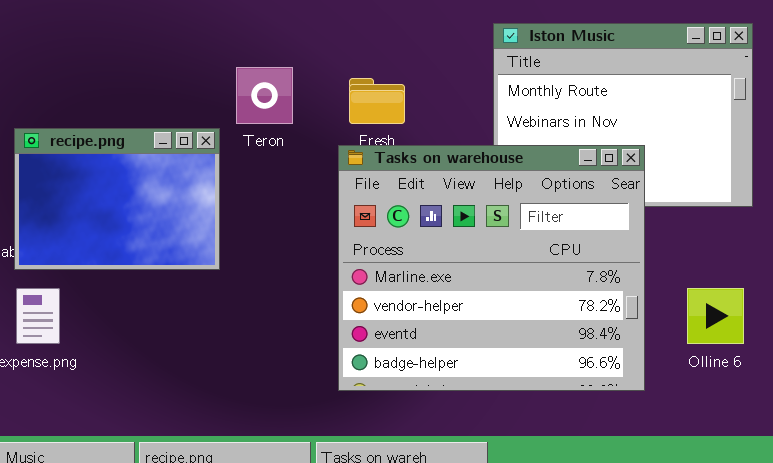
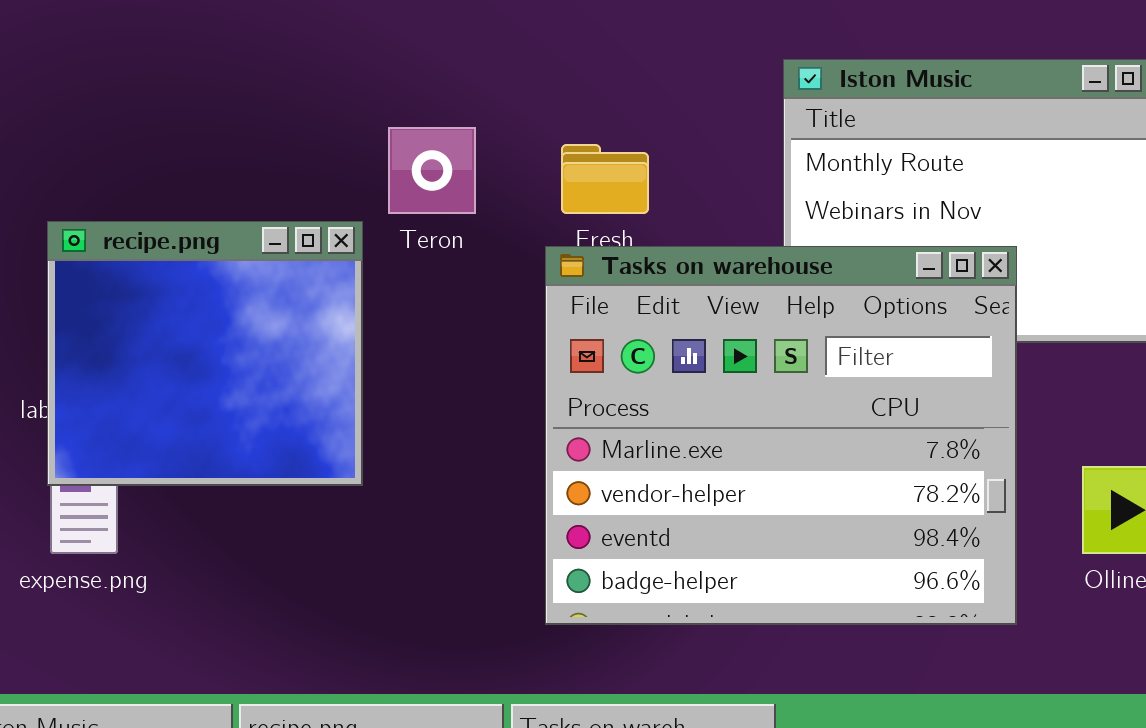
recipe.png: [14,128,220,270] -> [47,221,363,486], resized

